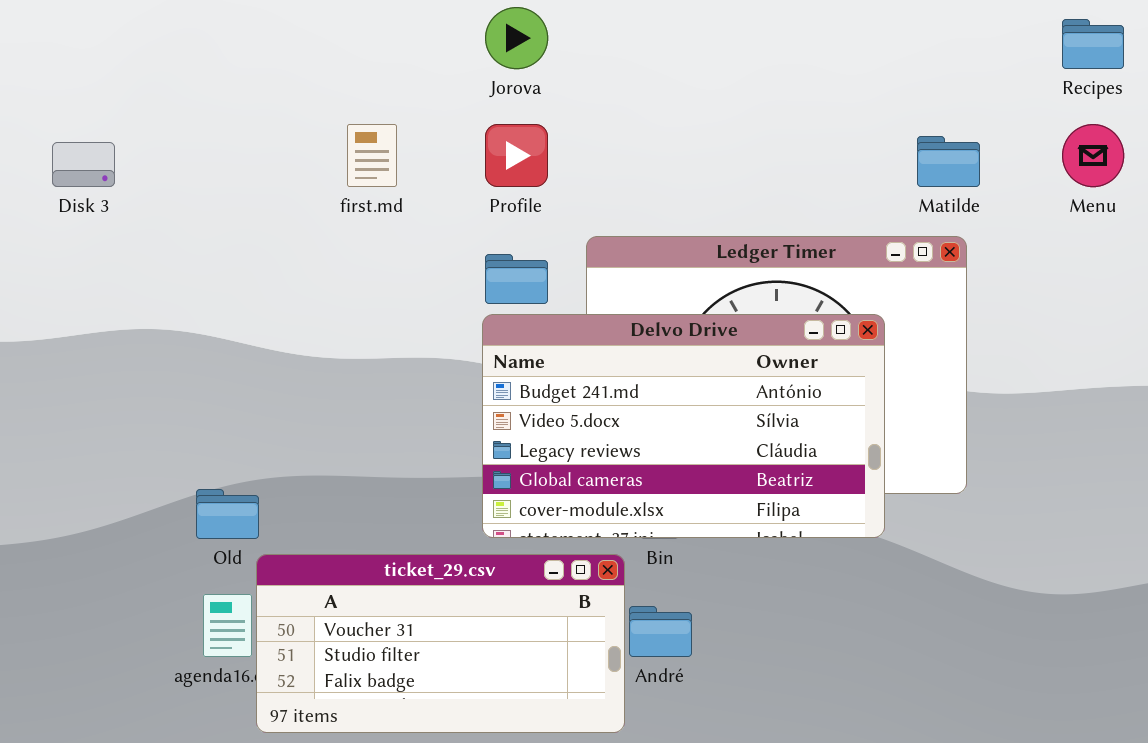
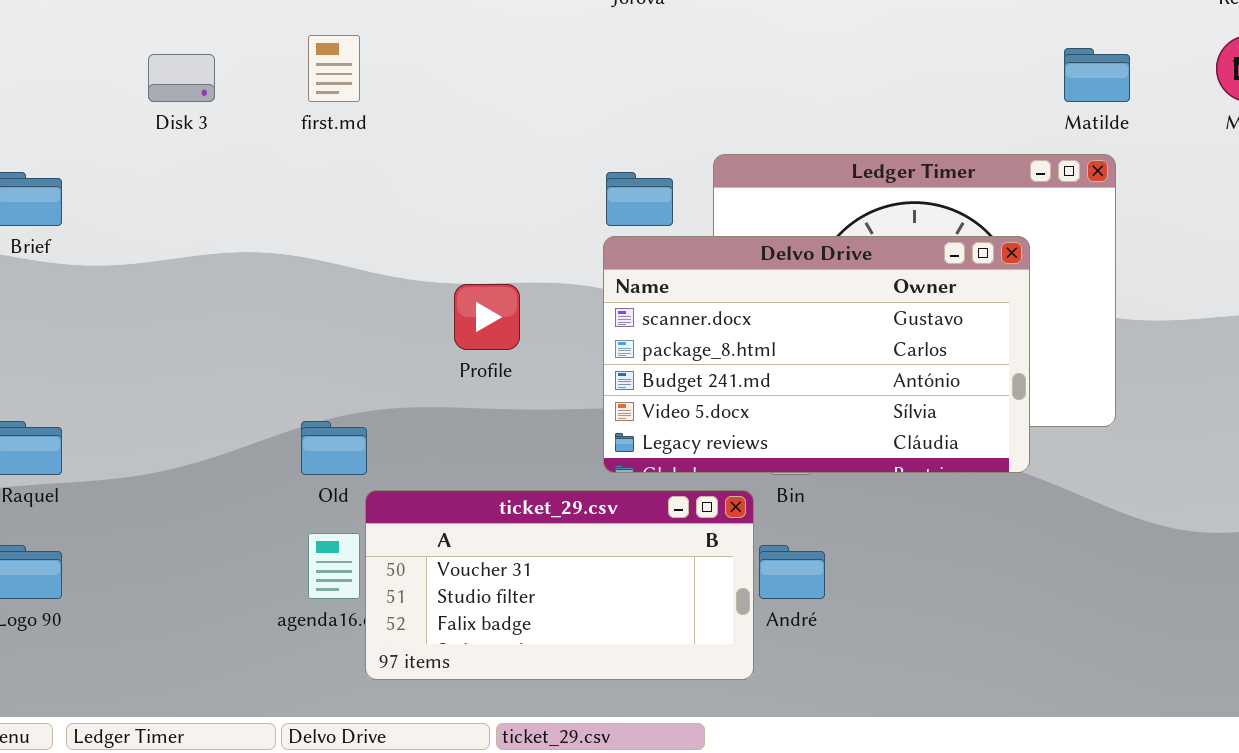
first.md: [347,124,397,187] -> [308,35,360,102], moved
Profile: [485,124,548,187] -> [454,284,520,350], moved
Delvo Drive: [482,314,885,538] -> [603,236,1030,473], scrolled up 2 rows

